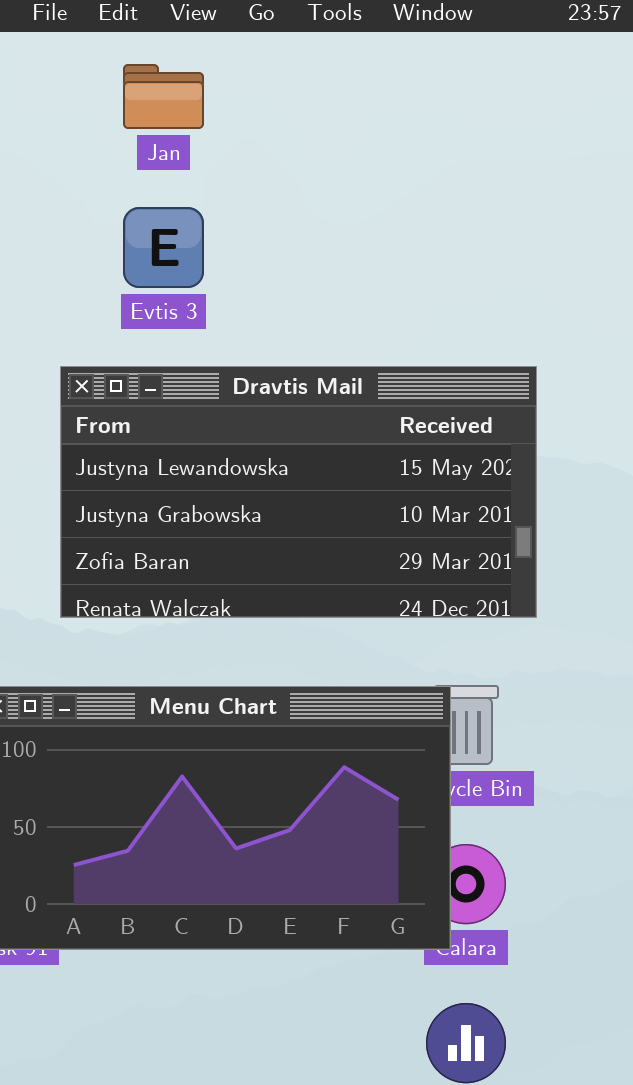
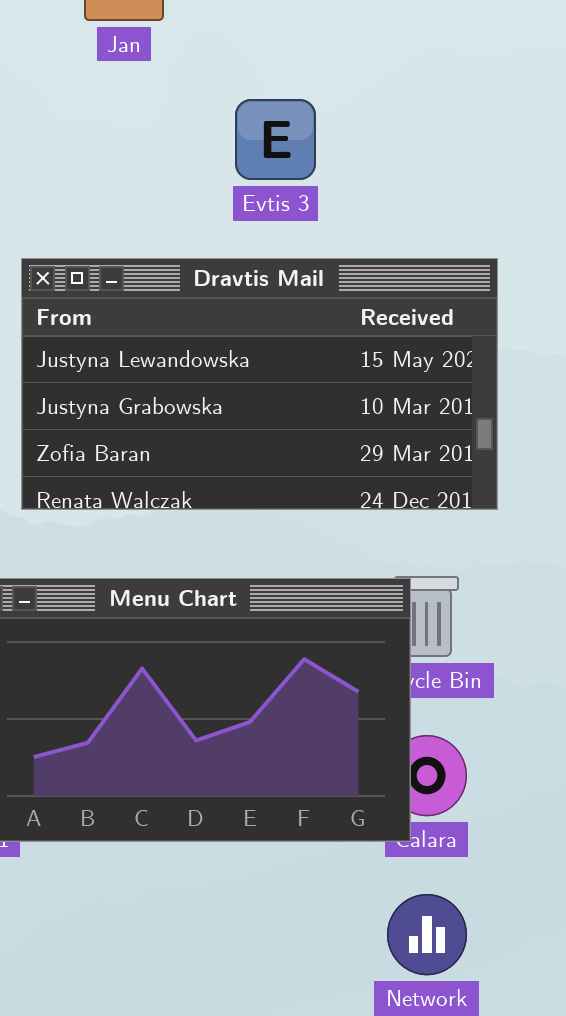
Evtis 3: [123,207,204,288] -> [235,99,316,180], moved

